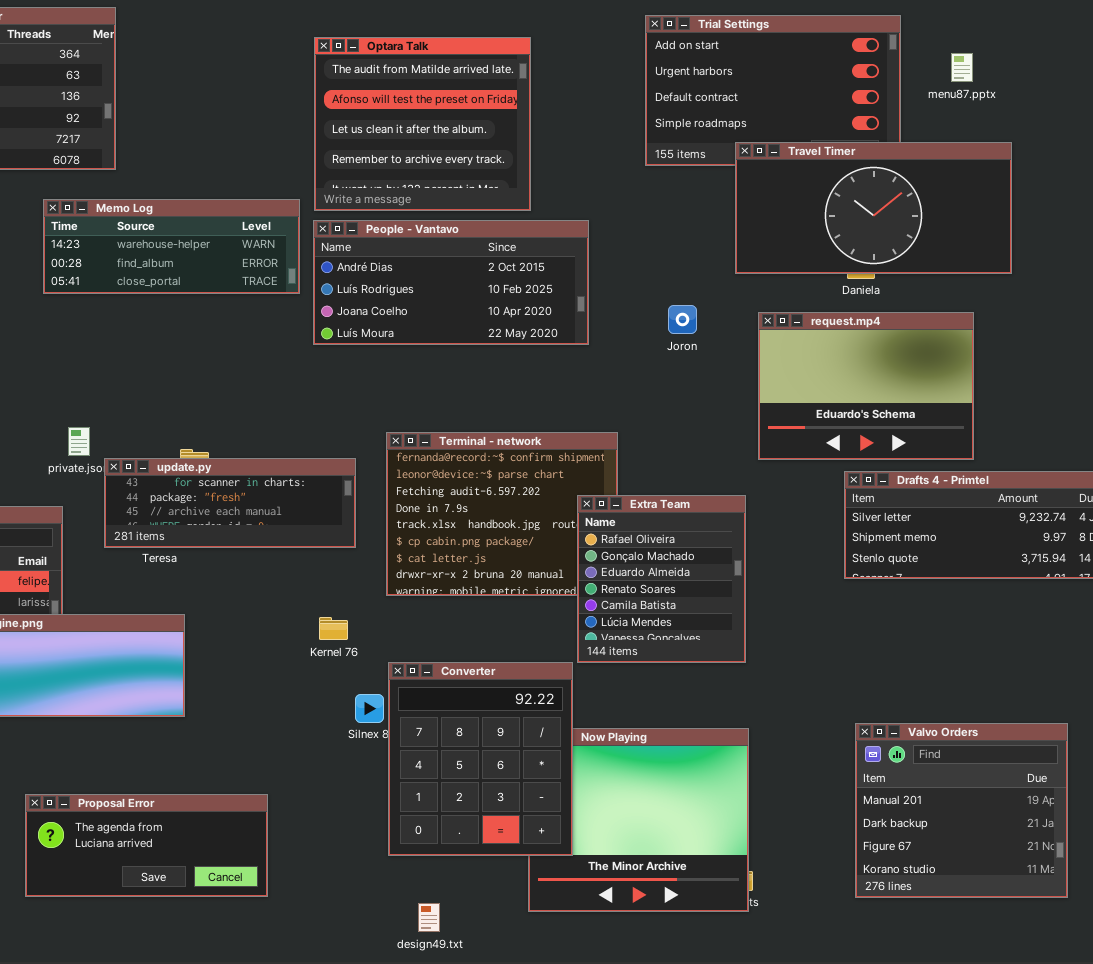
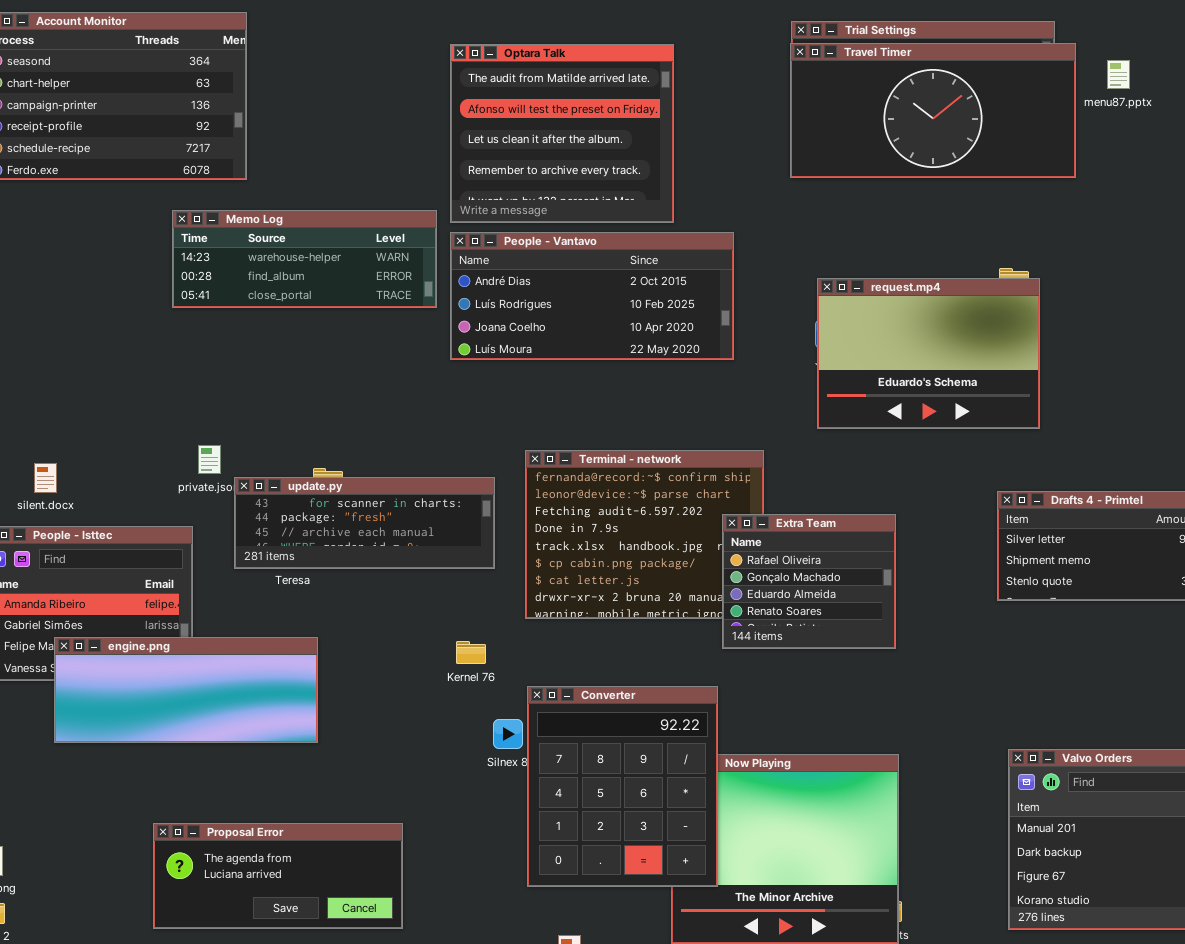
Travel Timer: [735,142,1012,274] -> [790,43,1076,178], moved
request.mp4: [758,312,974,460] -> [817,278,1040,429], moved
Extra Team: [577,495,746,663] -> [722,514,896,649], resized

